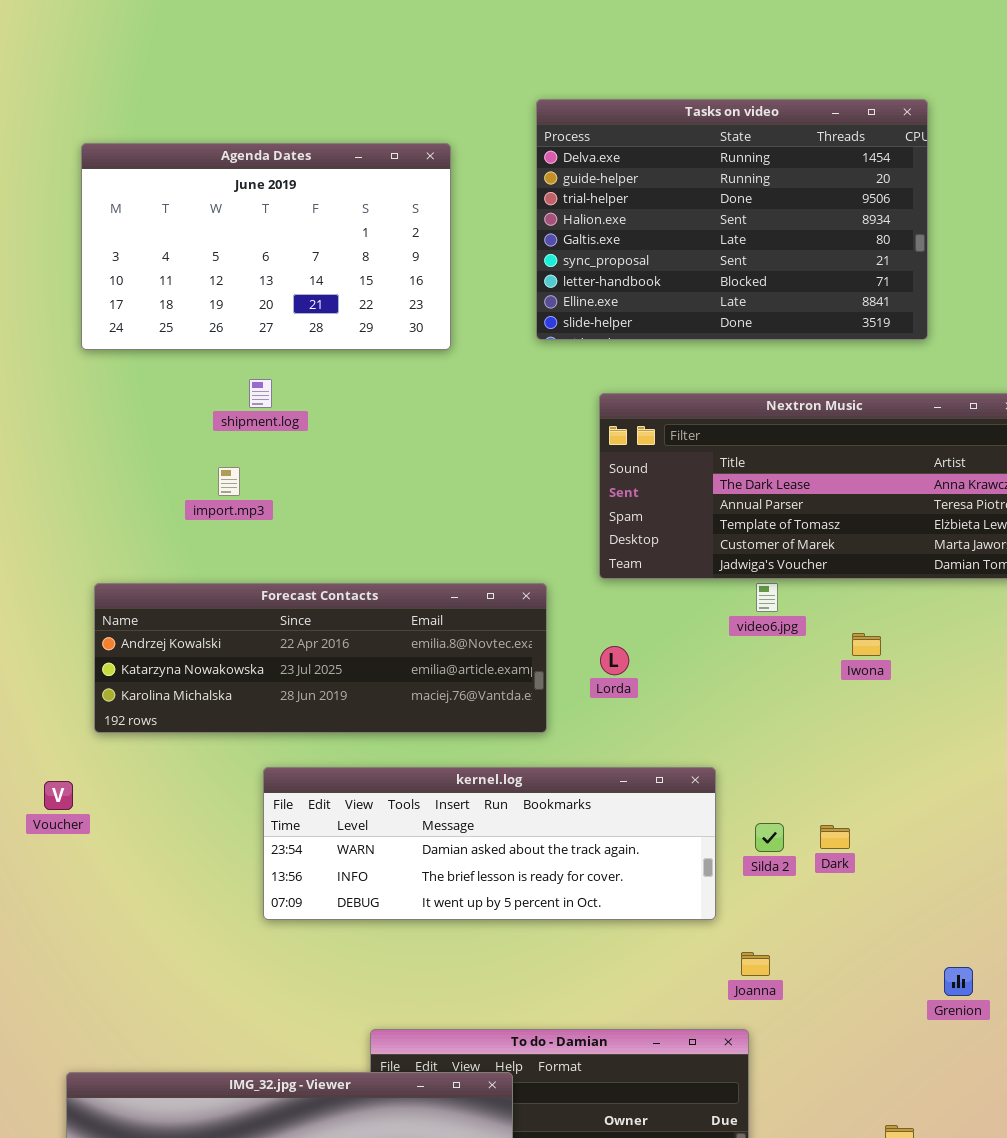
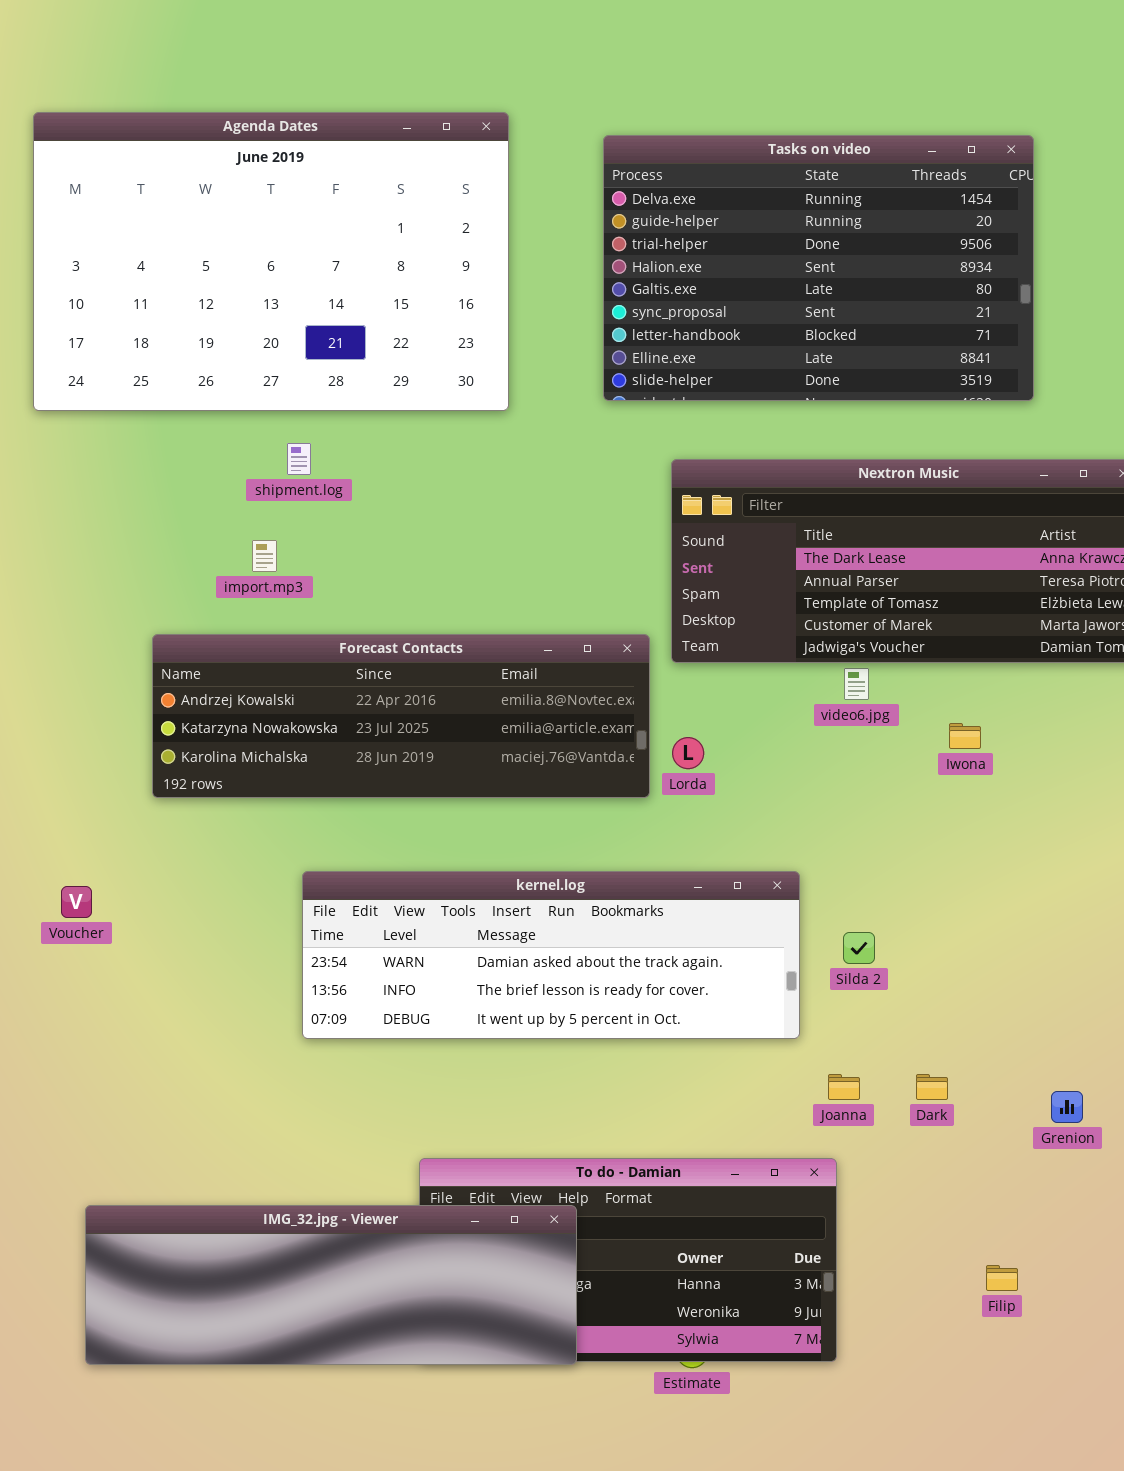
Agenda Dates: [81,143,451,350] -> [33,112,509,411], resized
Forecast Contacts: [94,583,547,733] -> [152,634,650,798], moved
Dark: [820,825,850,849] -> [916,1074,948,1100], moved

